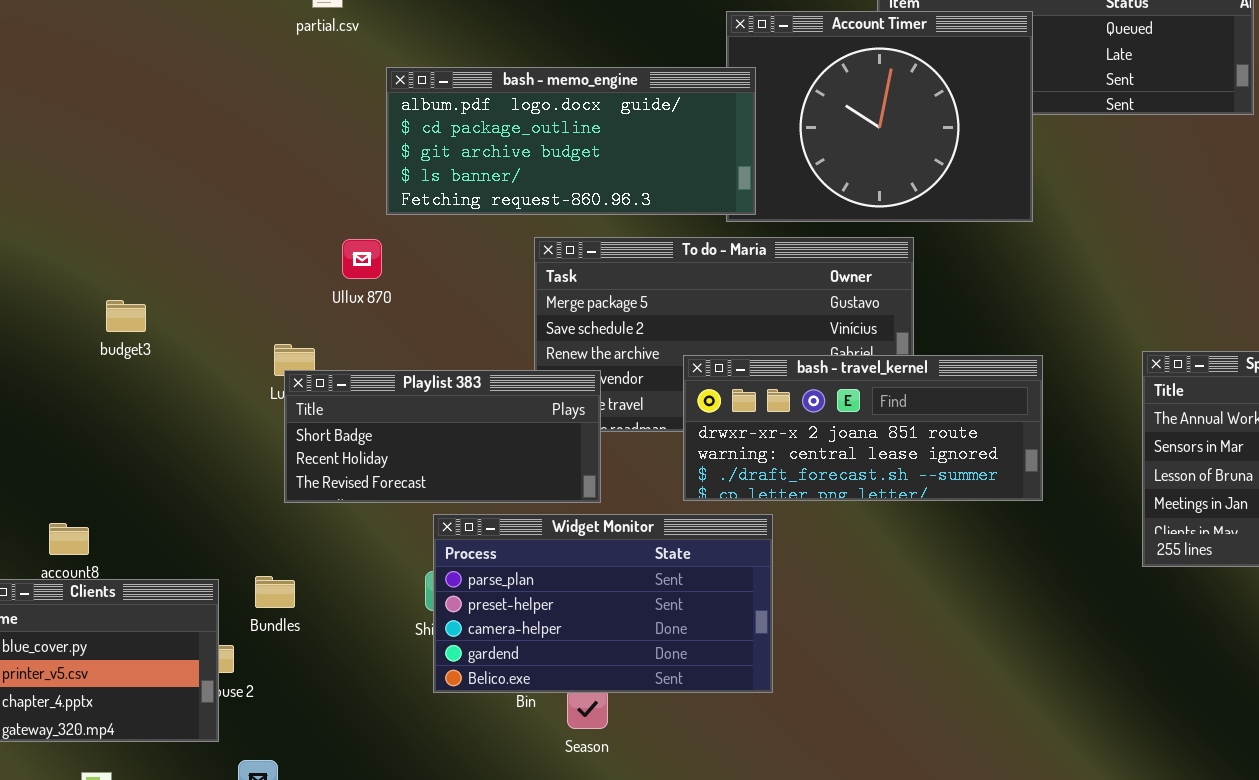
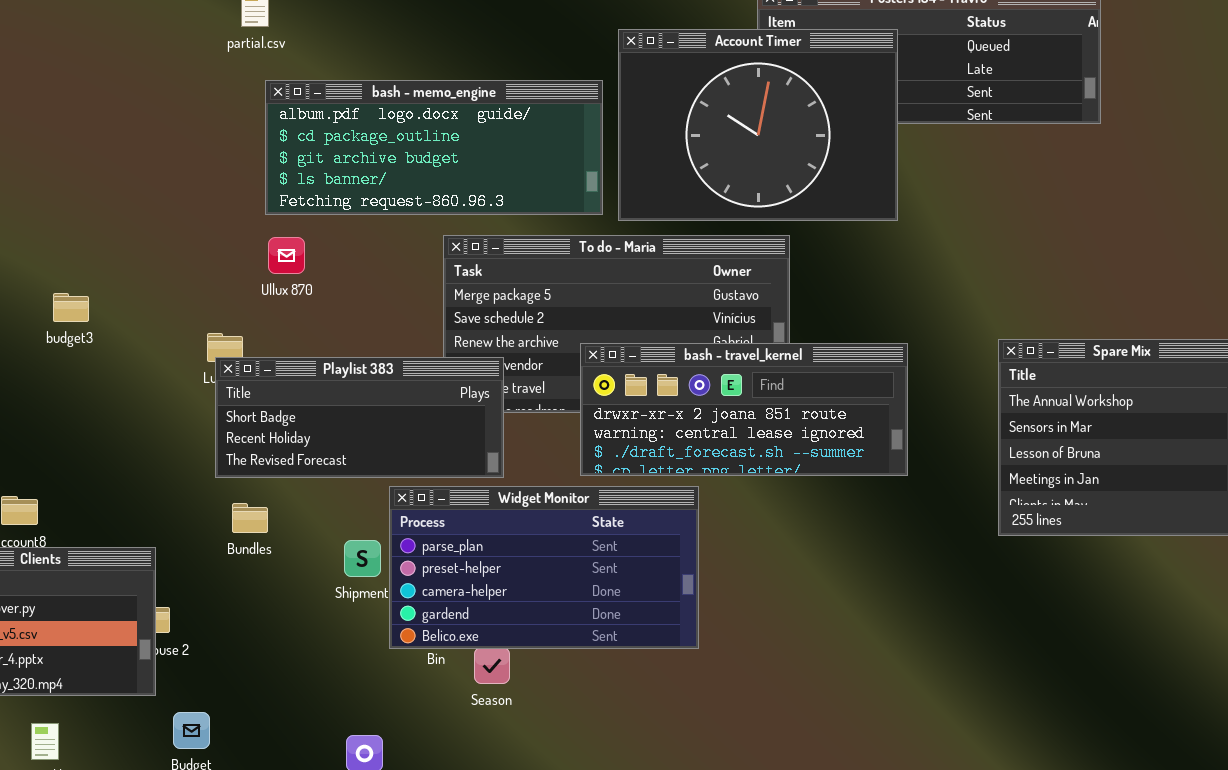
bash - memo_engine: [386,67,756,215] -> [265,80,603,215], moved
Widget Monitor: [433,514,773,693] -> [389,486,699,649], moved
Bundles: [255,576,295,608] -> [232,503,268,533], moved

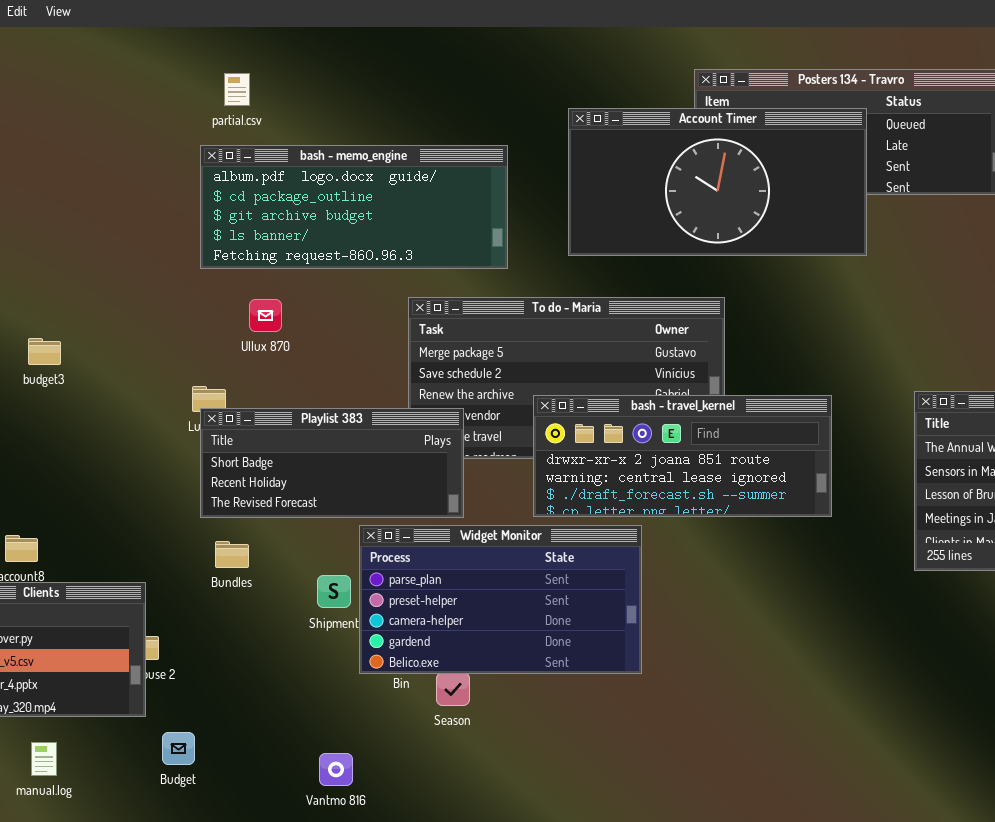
Account Timer: [618,29,898,221] -> [568,108,867,256], resized
bash - memo_engine: [265,80,603,215] -> [200,145,508,269], moved
budget3: [53,293,89,322] -> [28,338,61,365], moved

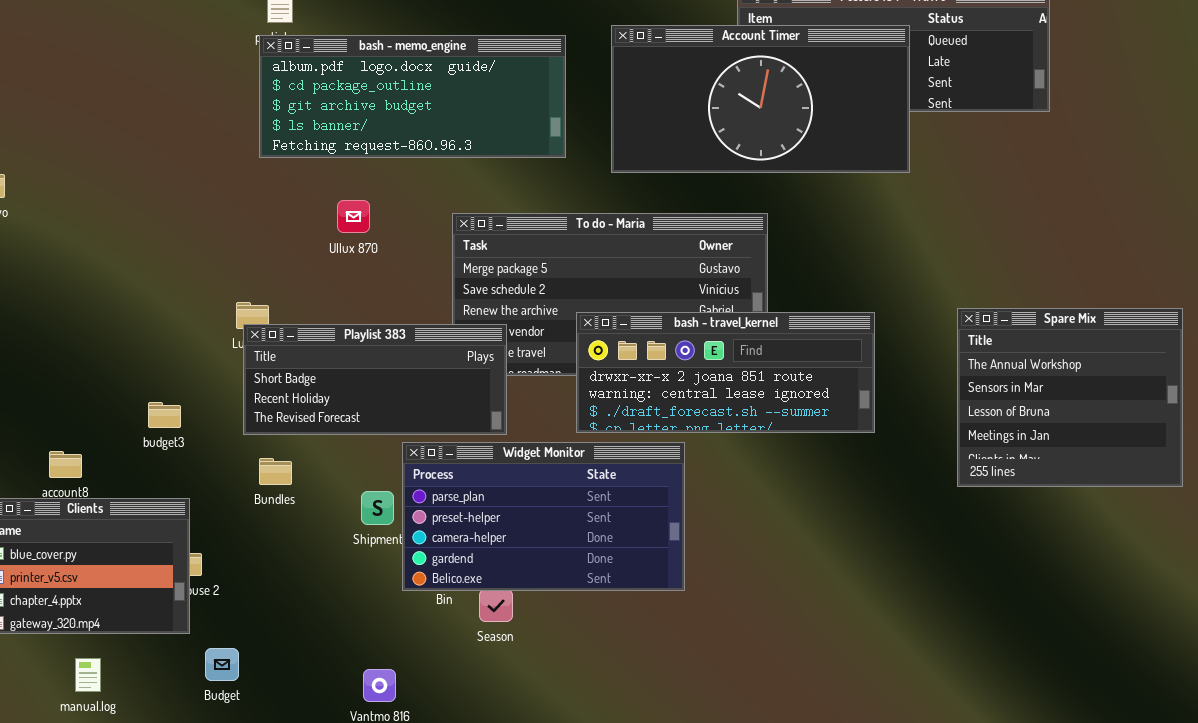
bash - memo_engine: [200,145,508,269] -> [259,35,566,158], moved
Ullux 870: [249,299,282,332] -> [337,200,370,233], moved
budget3: [28,338,61,365] -> [148,402,181,428], moved

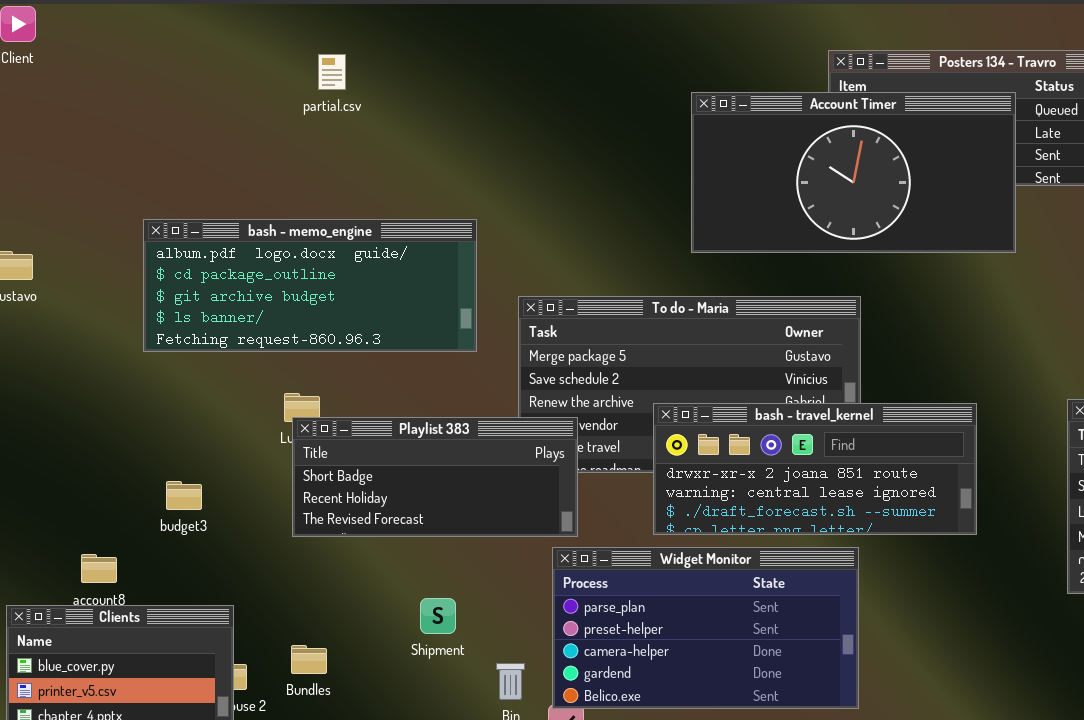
bash - memo_engine: [259,35,566,158] -> [143,219,477,352], moved
budget3: [148,402,181,428] -> [166,481,202,510], moved
Widget Monitor: [402,442,685,591] -> [552,547,859,709], moved
Bundles: [259,458,292,485] -> [291,645,327,674], moved

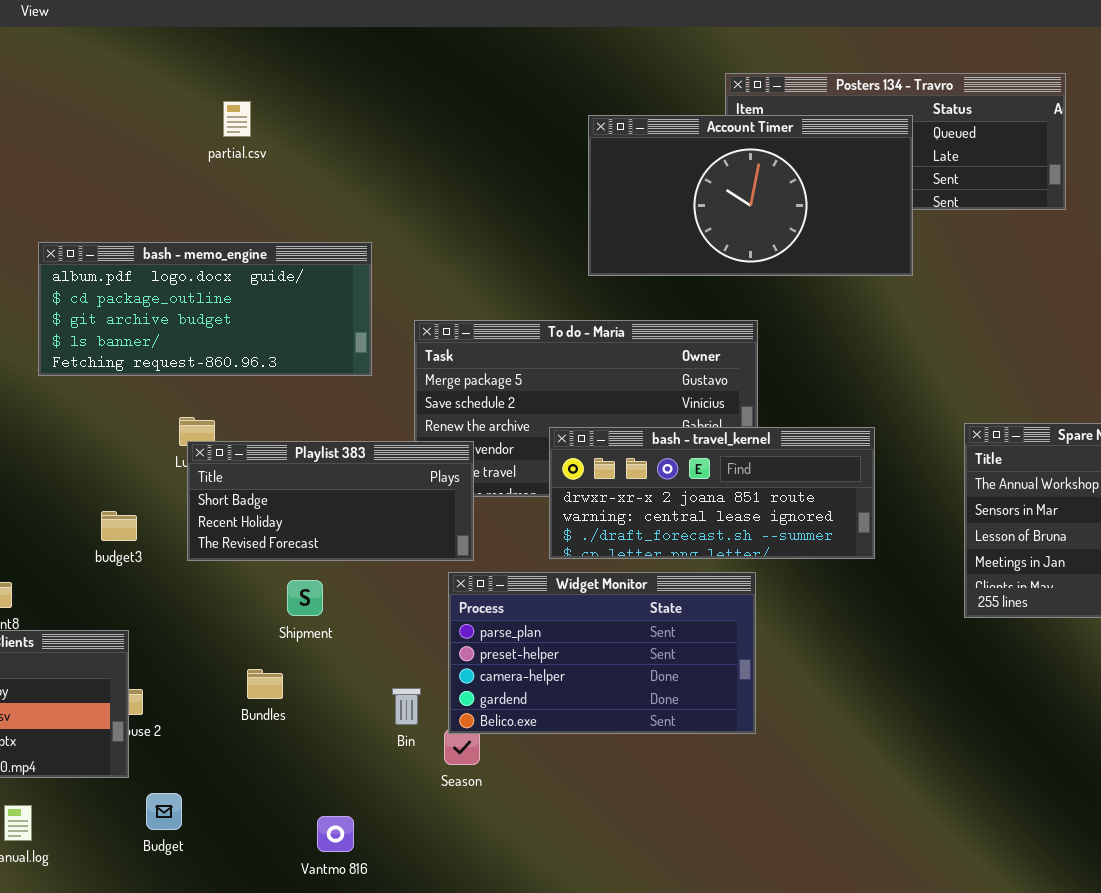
partial.csv: [318,54,346,90] -> [223,101,251,137], moved
budget3: [166,481,202,510] -> [101,511,137,541], moved
Shipment: [420,598,456,634] -> [287,580,323,616], moved
Bundles: [291,645,327,674] -> [247,669,283,699], moved

